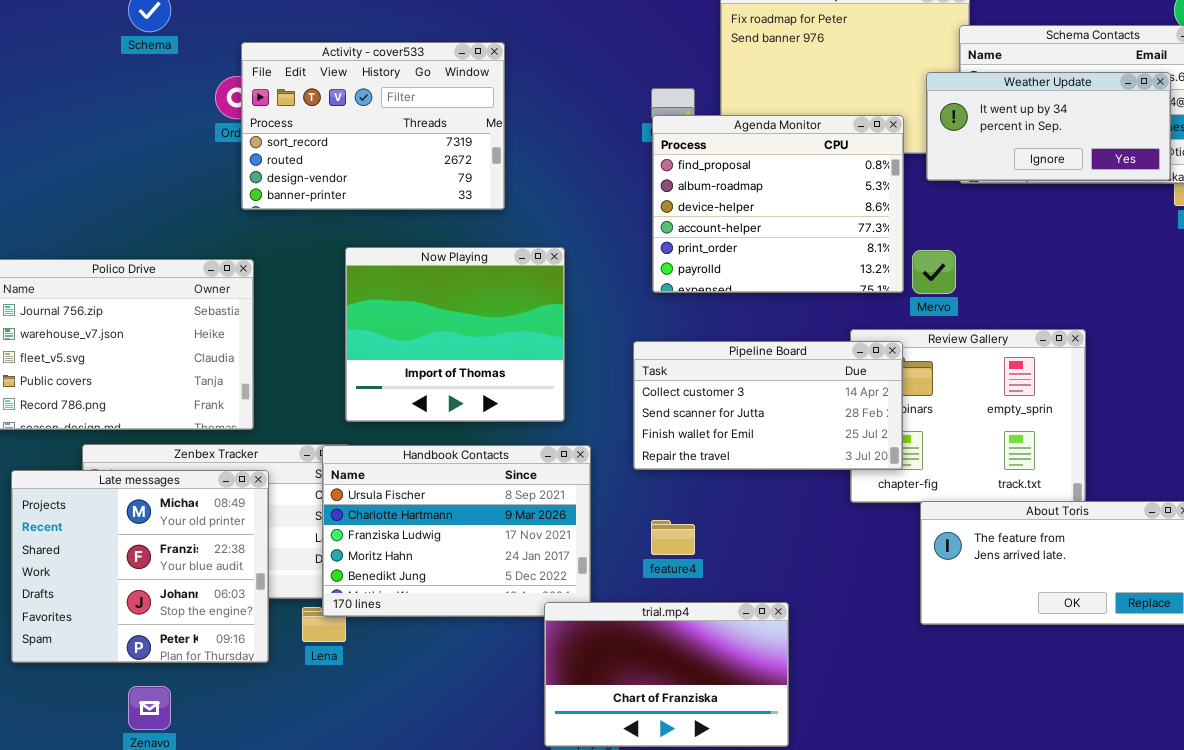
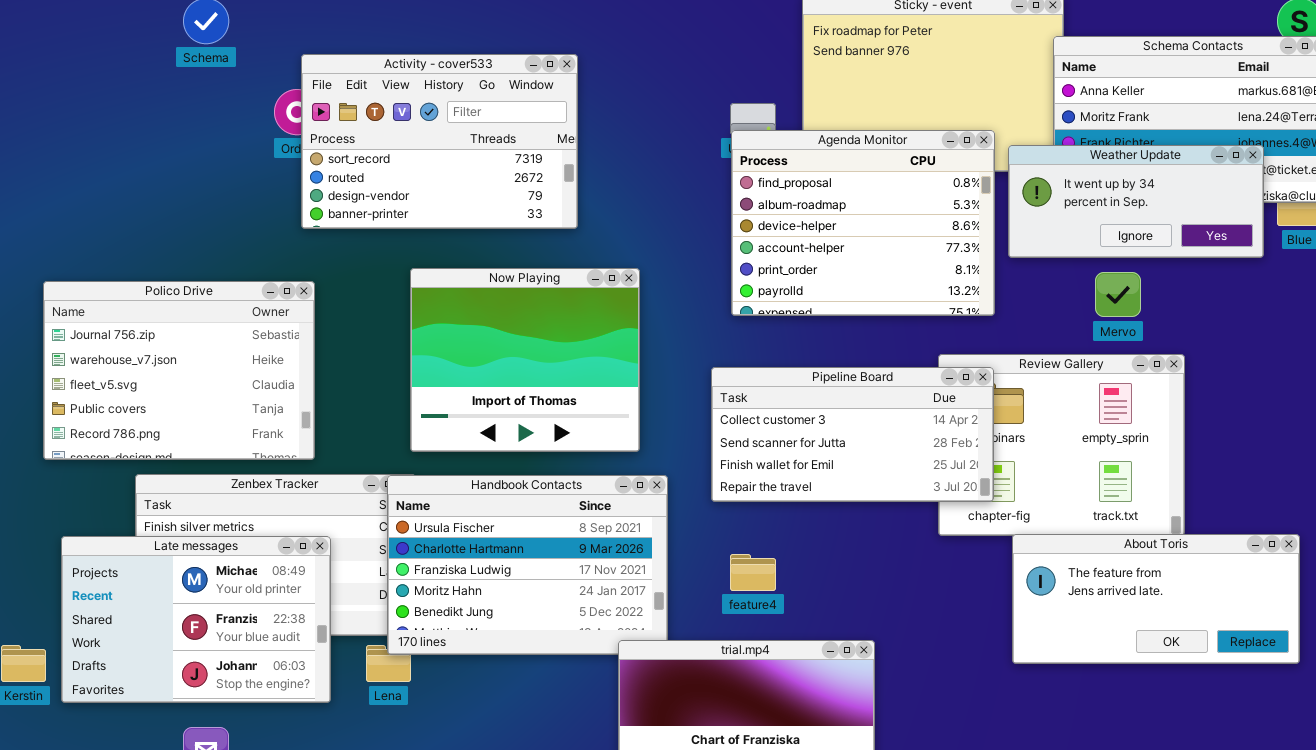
Weather Update: [926,72,1171,181] -> [1008,145,1264,258], moved
Mervo: [912,250,956,294] -> [1095,272,1141,317], moved
Late messages: [11,470,269,663] -> [61,536,331,703], resized

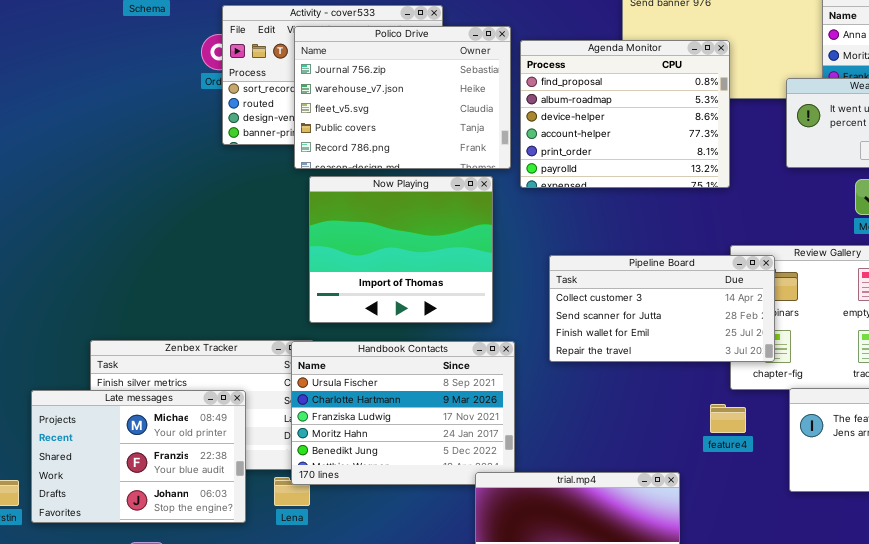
Agenda Monitor: [731,130,995,316] -> [520,40,730,188], moved
Polico Drive: [43,281,315,460] -> [294,26,511,169], moved
feature4: [730,554,776,591] -> [710,404,746,433], moved

